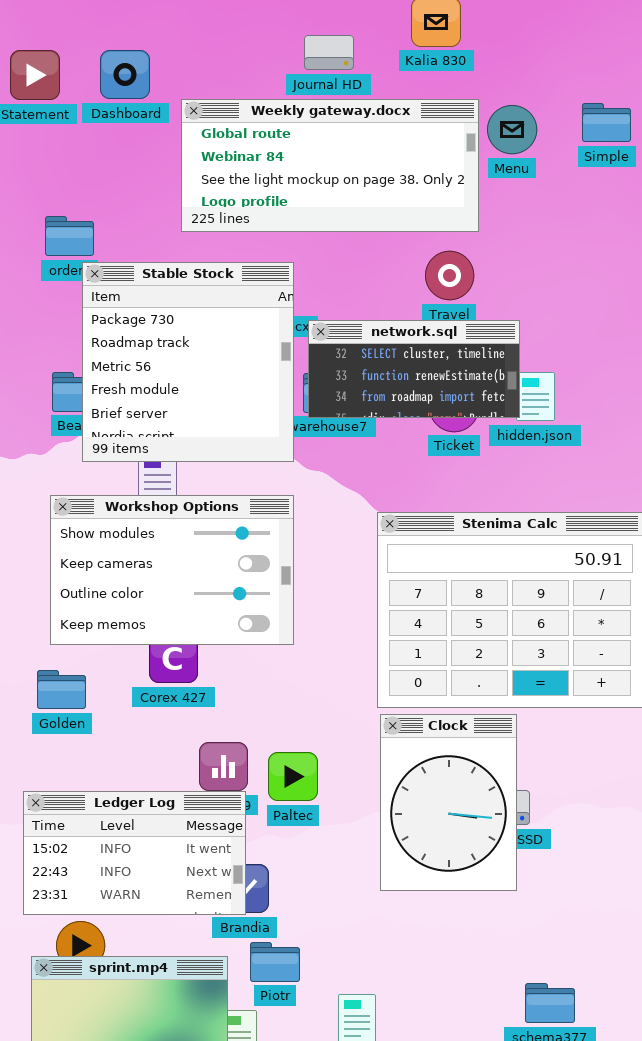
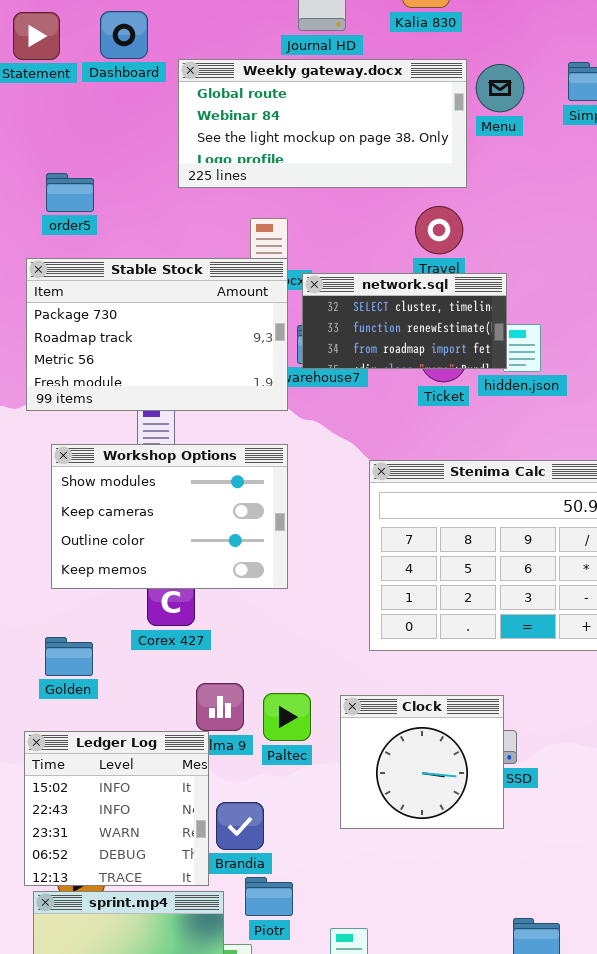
Stable Stock: [82,262,294,462] -> [26,258,288,411], resized
Golden: [37,670,86,709] -> [45,637,93,676], moved
Clock: [380,714,517,891] -> [340,695,504,829], resized
Ledger Log: [23,791,246,915] -> [24,731,209,886], resized

